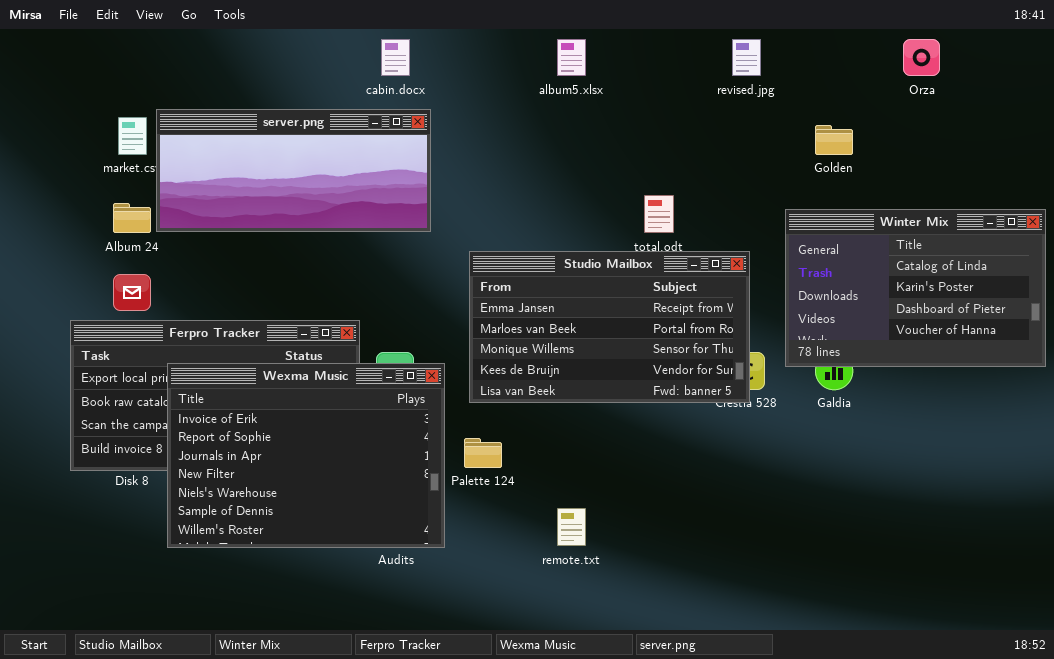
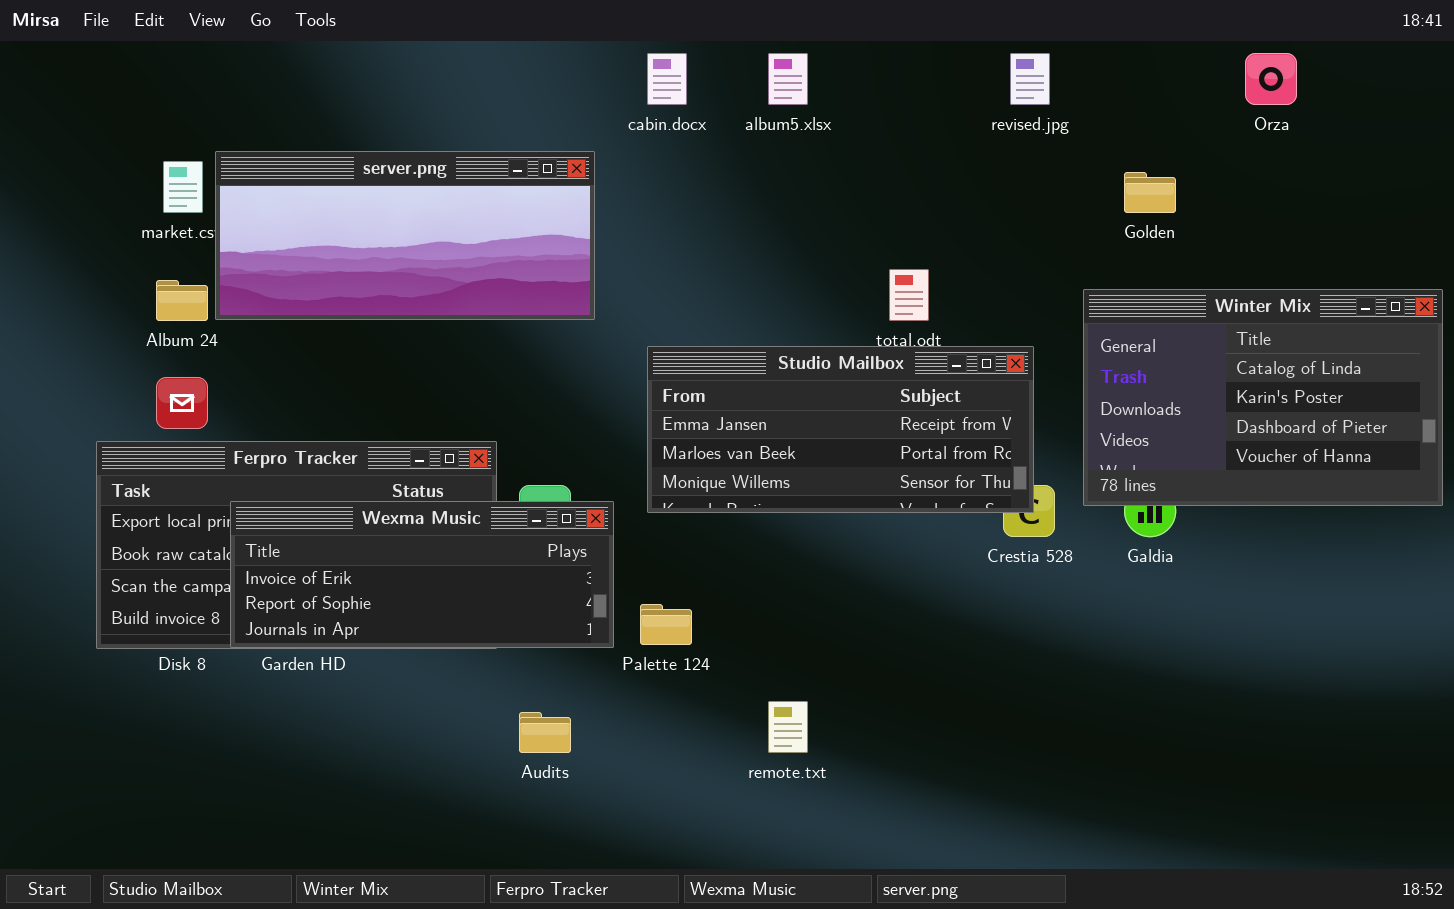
cabin.docx: [381,39,410,76] -> [647,53,687,105], moved
Studio Mailbox: [469,251,750,403] -> [647,346,1034,513], resized
Wexma Music: [167,363,445,548] -> [230,501,614,648], resized

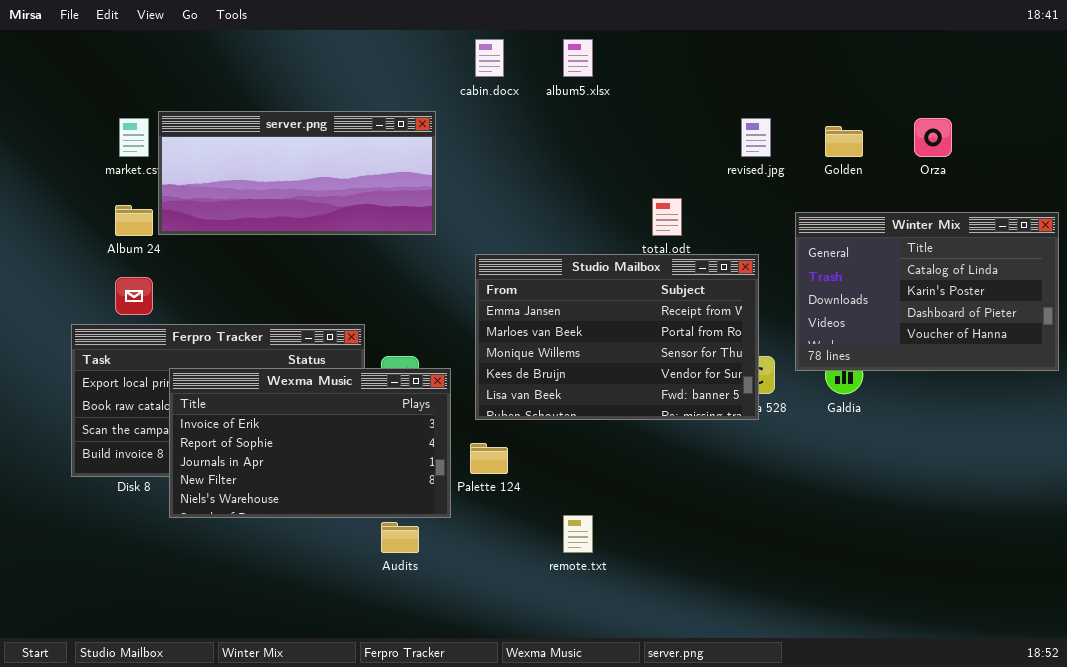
revised.jpg: [1010,53,1050,105] -> [741,118,771,157], moved
Orza: [1245,53,1297,105] -> [914,118,952,157], moved
Studio Mailbox: [647,346,1034,513] -> [475,254,759,420], resized
Wexma Music: [230,501,614,648] -> [169,368,451,518], resized

